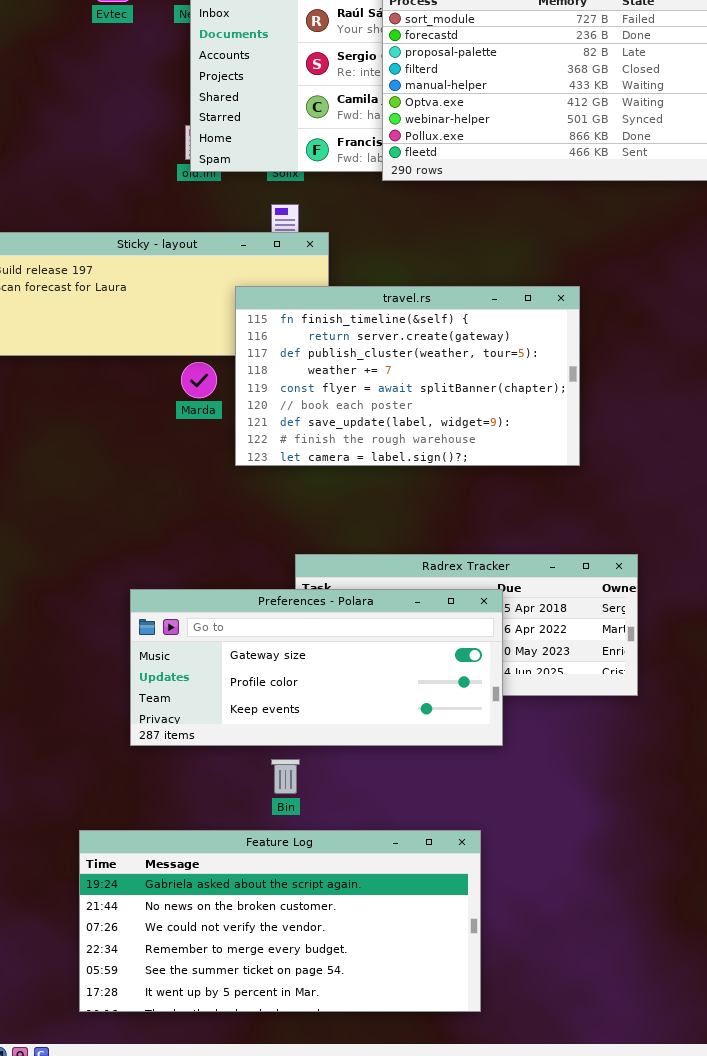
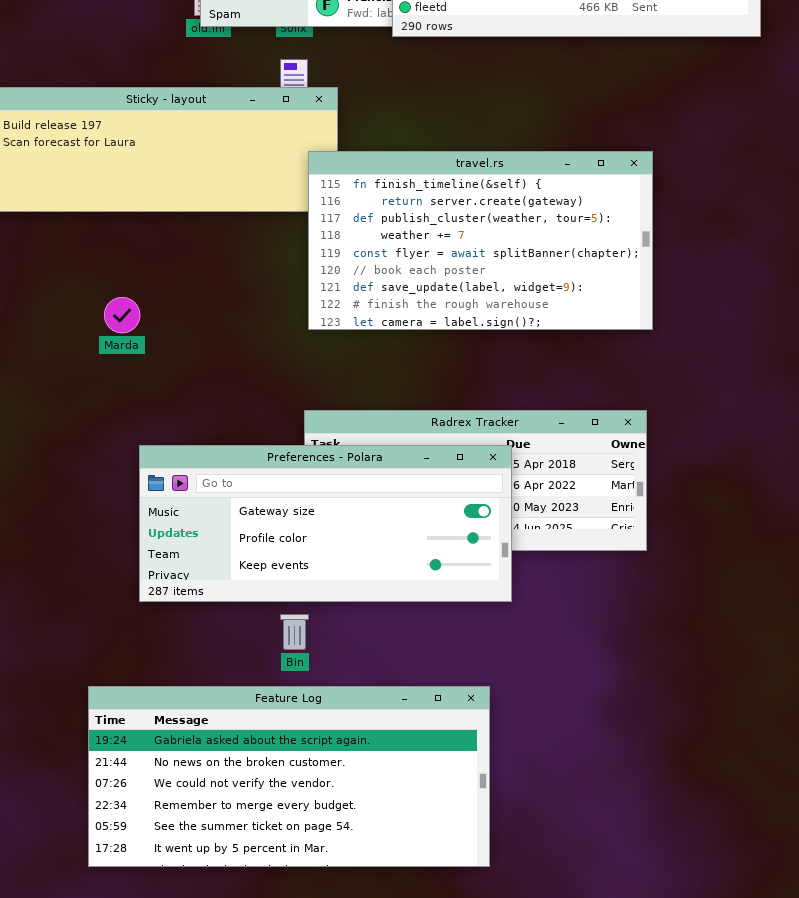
travel.rs: [235,286,580,466] -> [308,151,653,330], moved
Marda: [181,362,217,398] -> [104,297,140,333], moved

